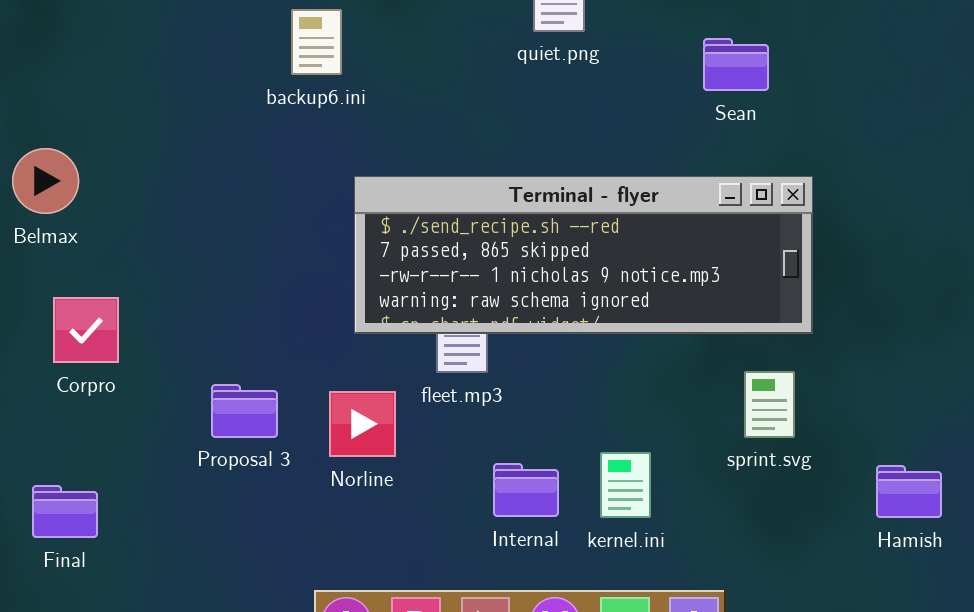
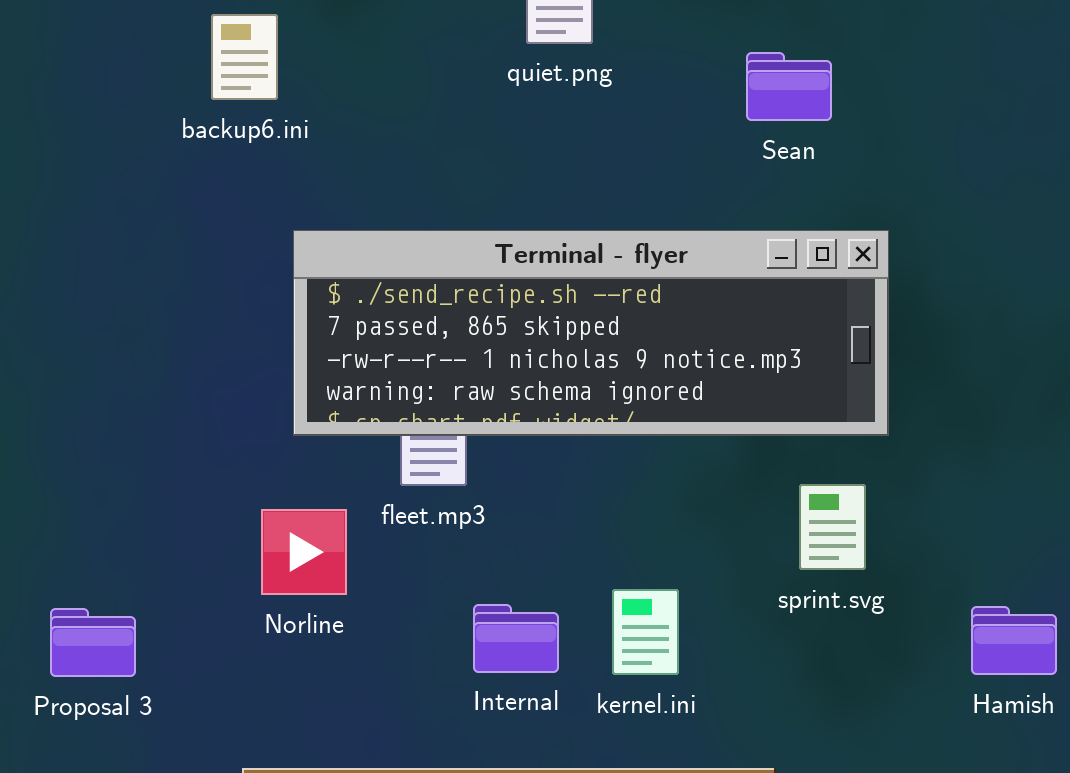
Proposal 3: [211,384,278,438] -> [50,608,136,677], moved

